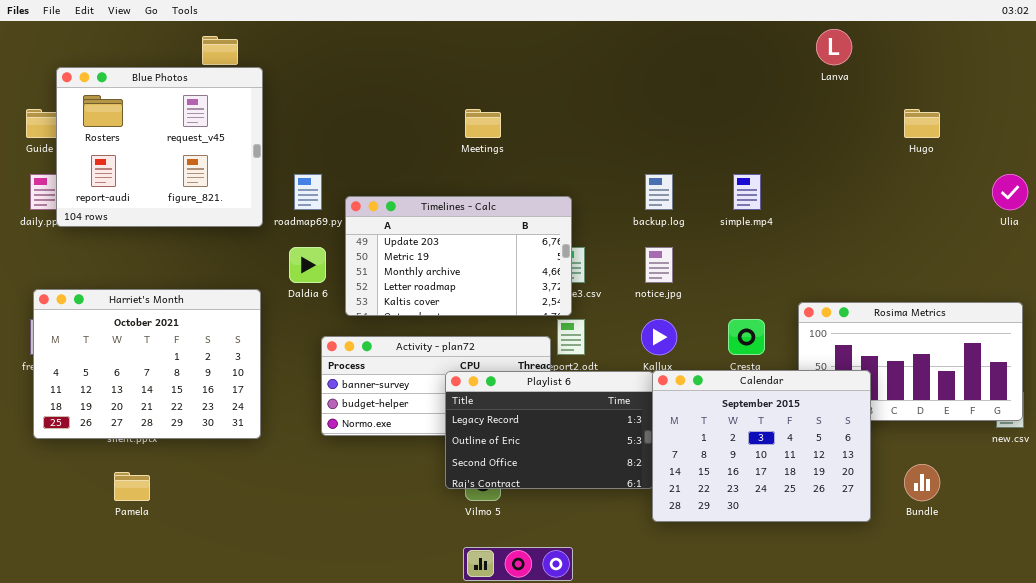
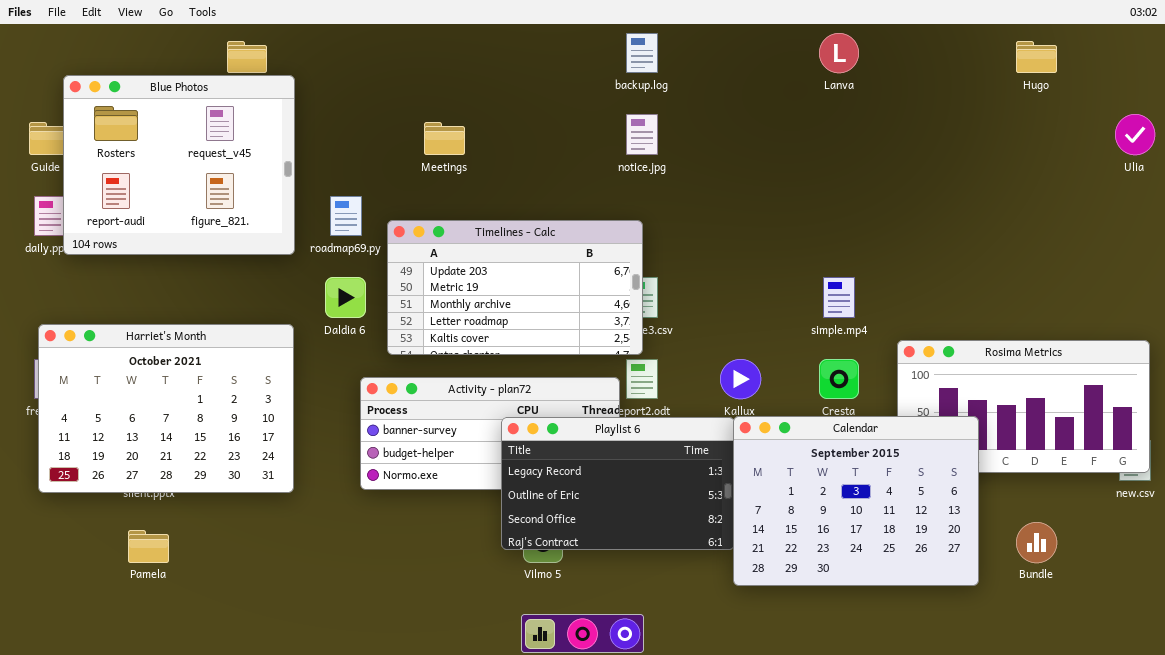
Lanva: [816,29,852,65] -> [819,33,859,73], moved
Meetings: [465,109,501,138] -> [424,122,465,155], moved
Hugo: [904,109,940,138] -> [1016,41,1057,73], moved
backup.log: [645,174,673,210] -> [626,33,658,73], moved
simple.mp4: [733,174,761,210] -> [823,277,855,318], moved
Ulia: [992,174,1028,210] -> [1115,114,1155,155], moved
notice.jpg: [645,247,673,283] -> [626,114,658,155], moved

